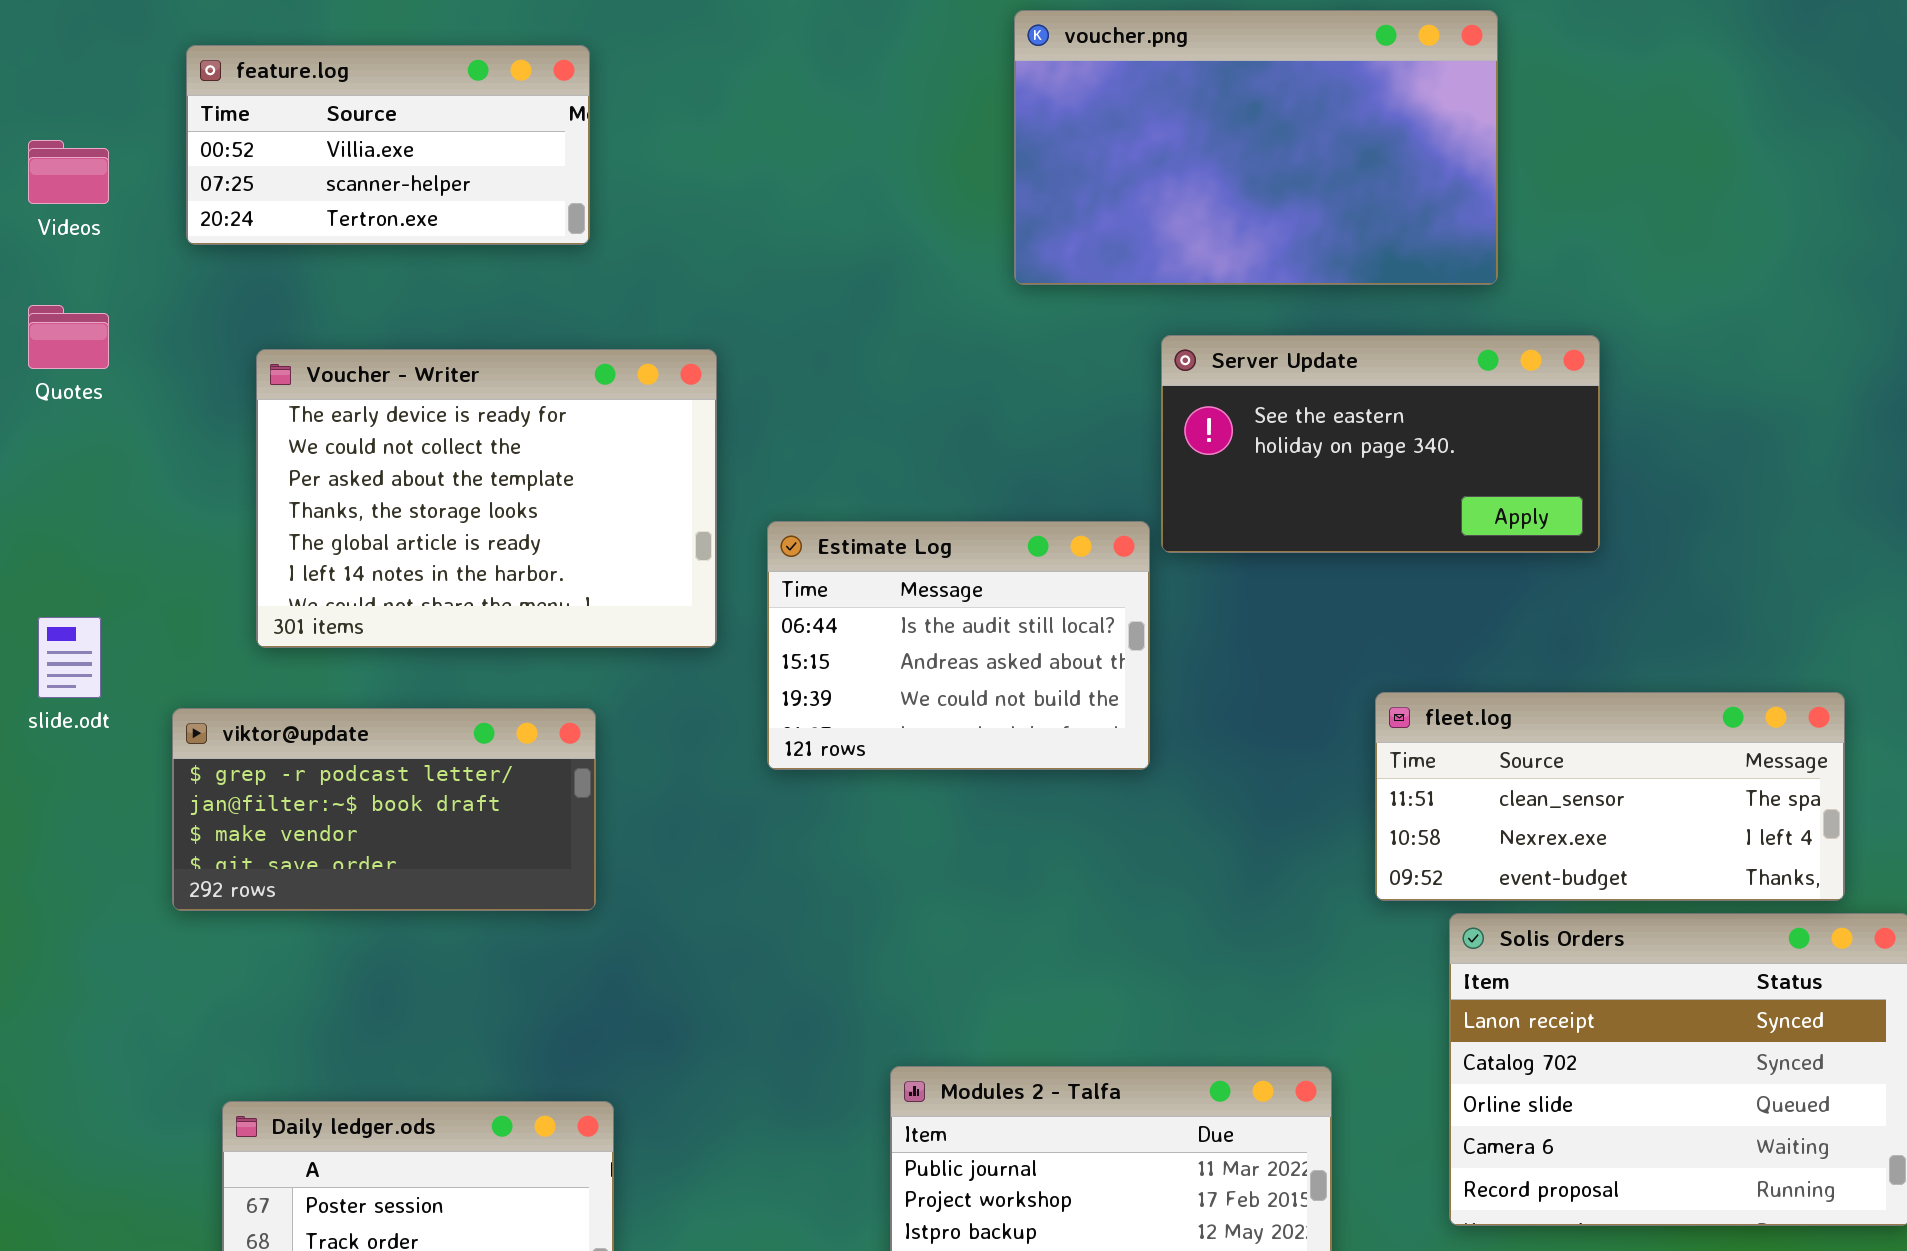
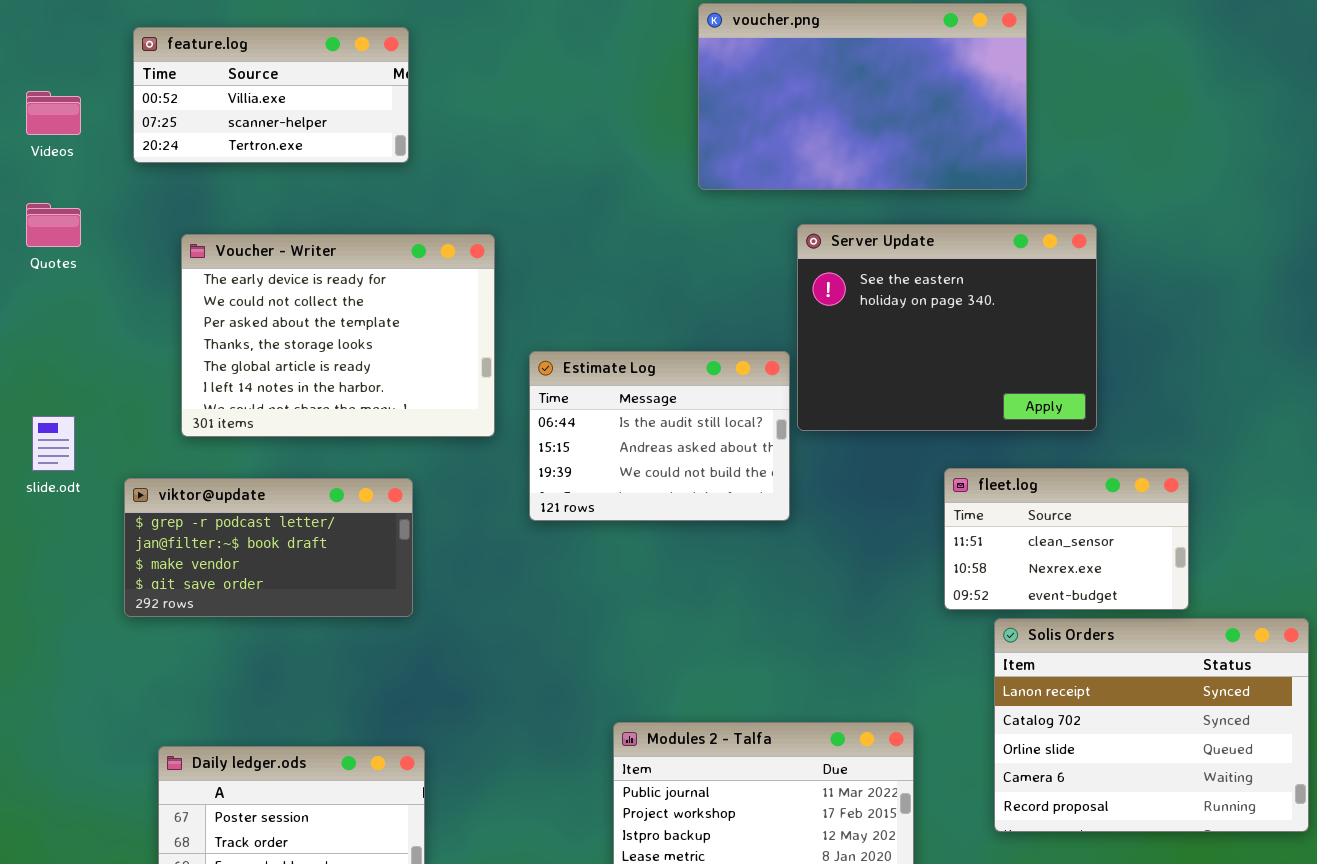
Server Update: [1161,335,1600,553] -> [797,224,1097,431], resized
fleet.log: [1375,692,1845,901] -> [944,468,1189,610], resized

